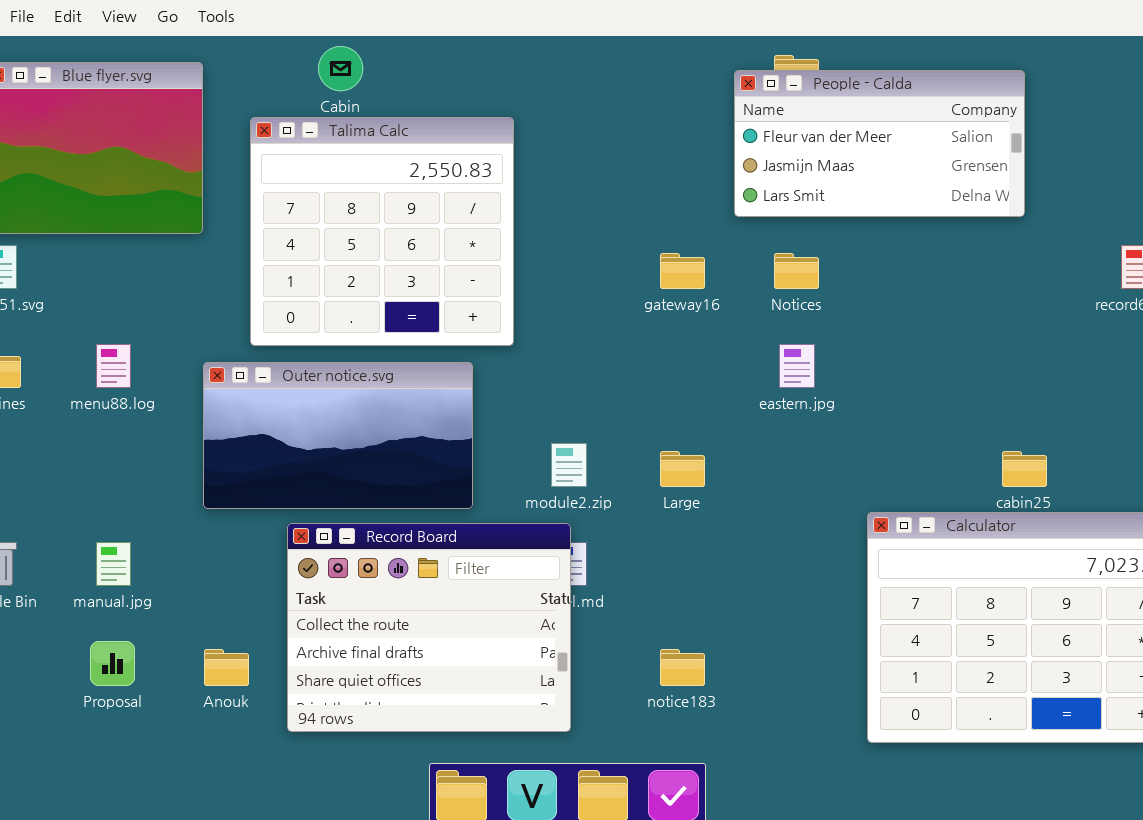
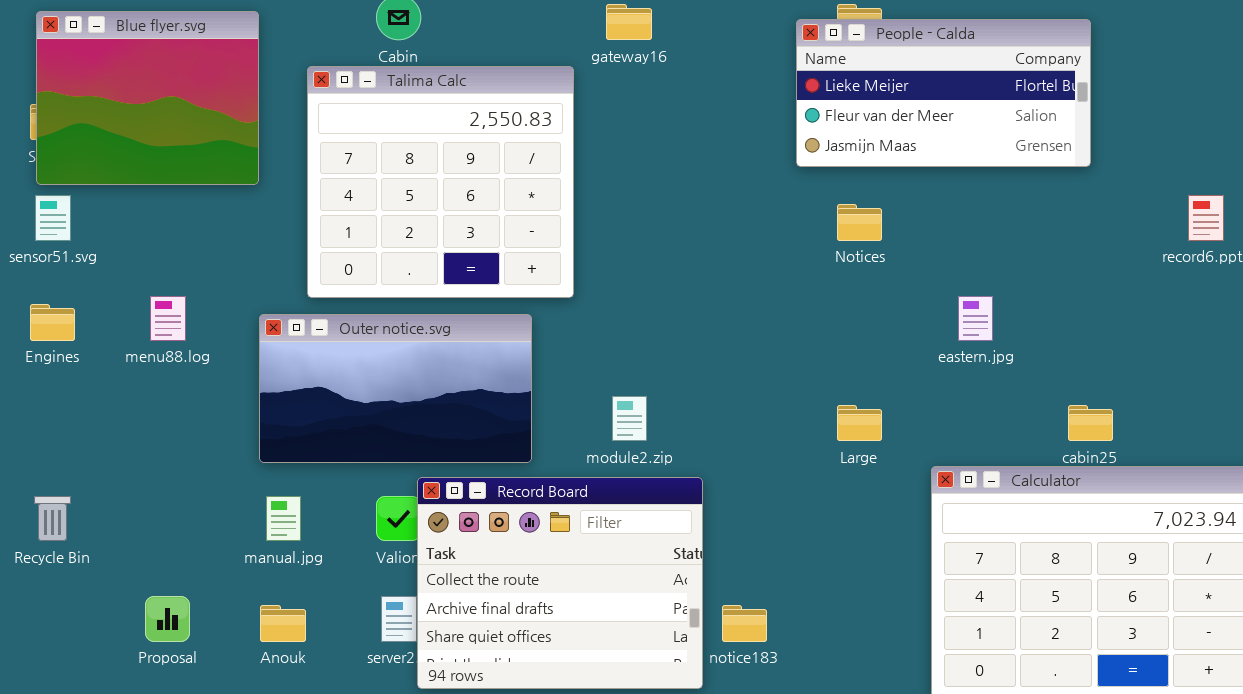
People - Calda: [734,70,1025,217] -> [796,19,1091,167], scrolled up 1 row
gateway16: [660,253,705,289] -> [606,4,652,40], moved
eastern.jpg: [779,344,815,388] -> [958,296,993,341], moved
Large: [660,451,705,487] -> [837,405,882,441], moved
Record Board: [287,523,571,732] -> [417,477,703,689], moved
manual.jpg: [96,542,131,586] -> [266,496,301,541], moved

